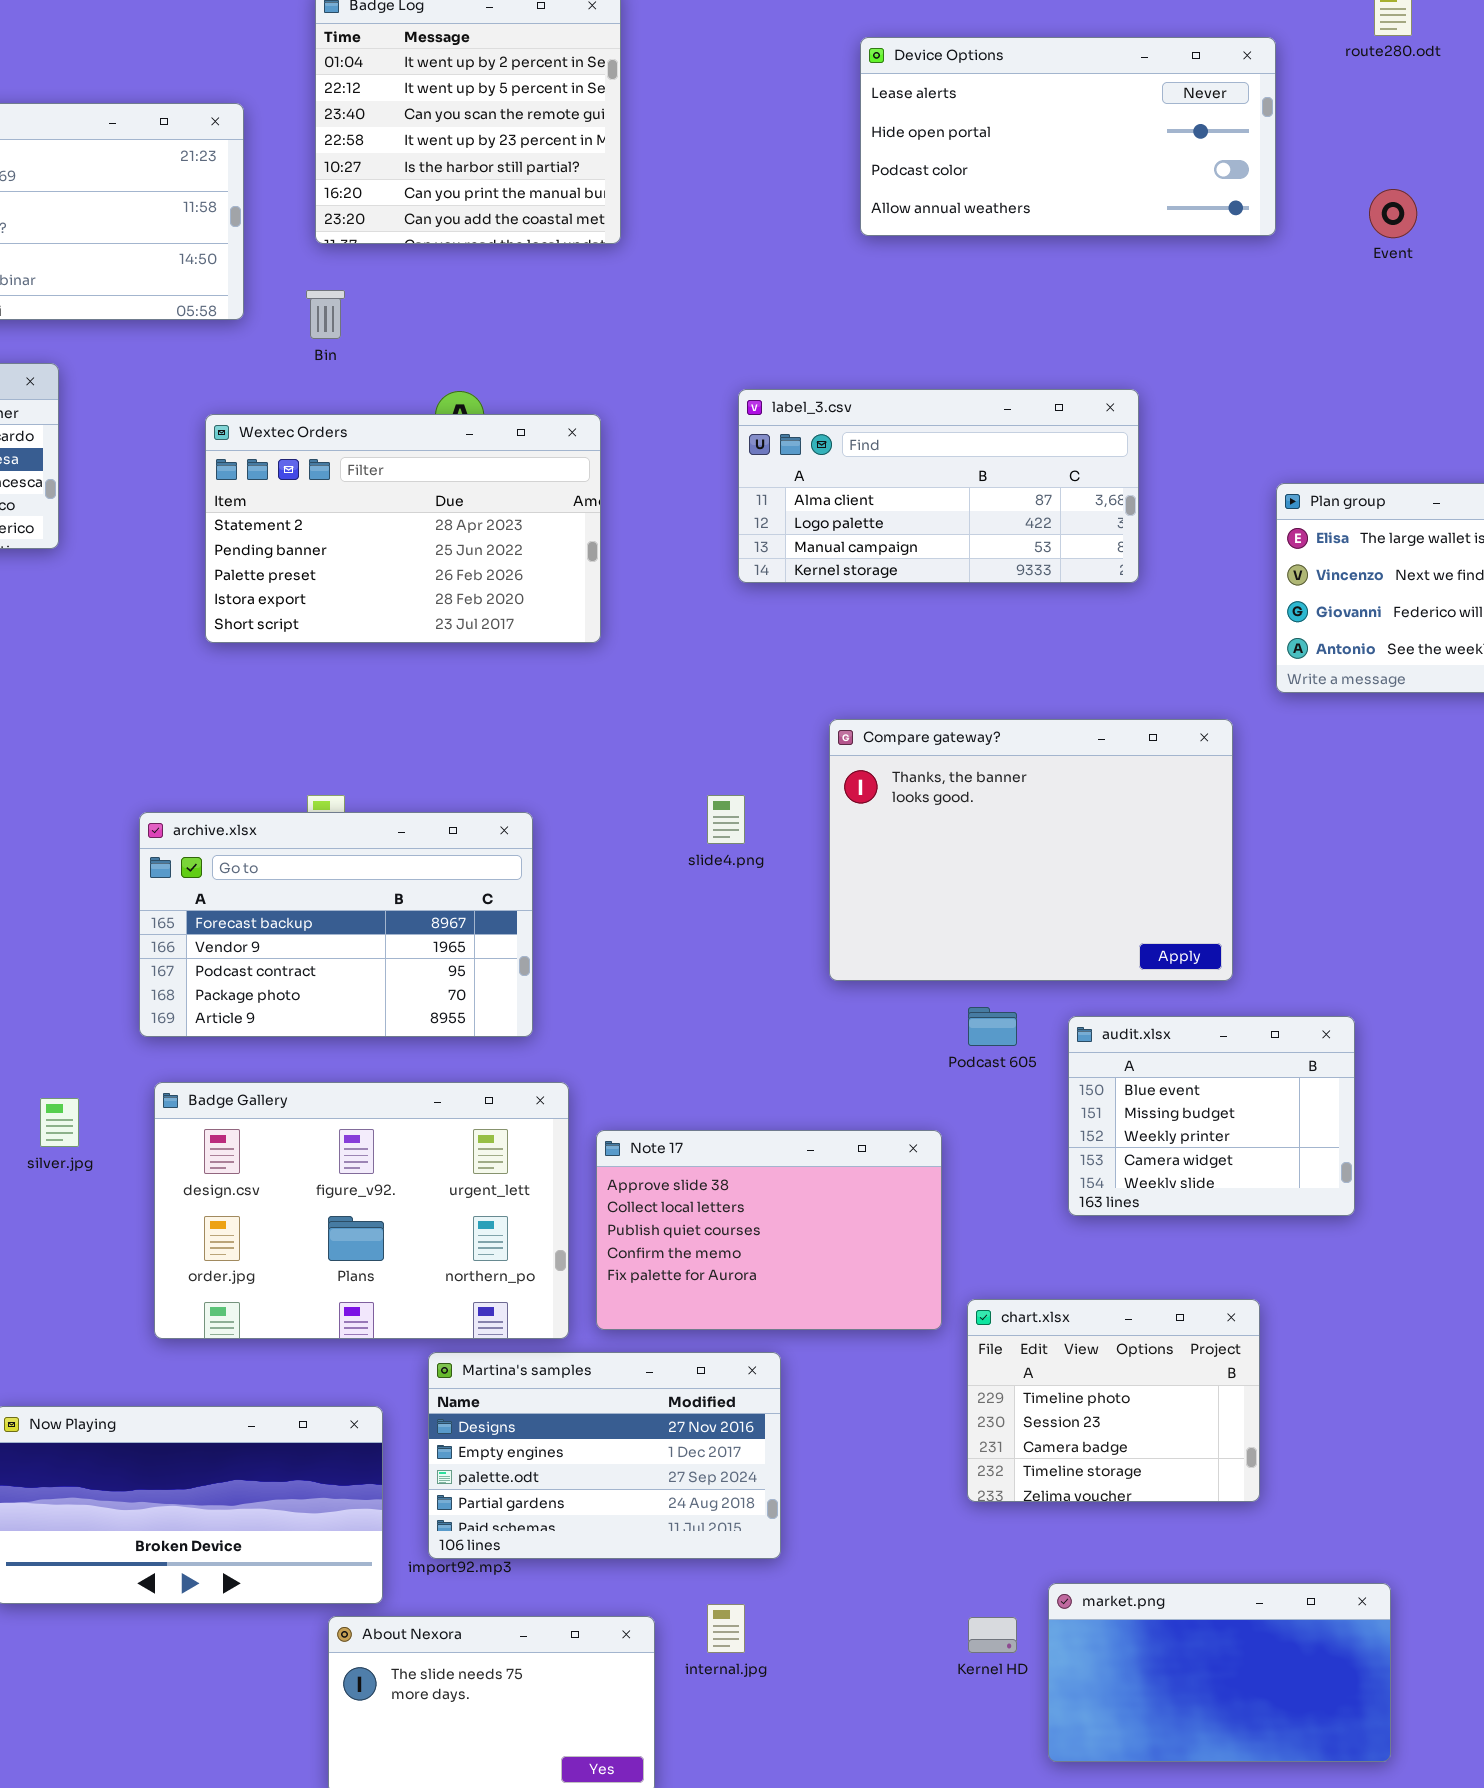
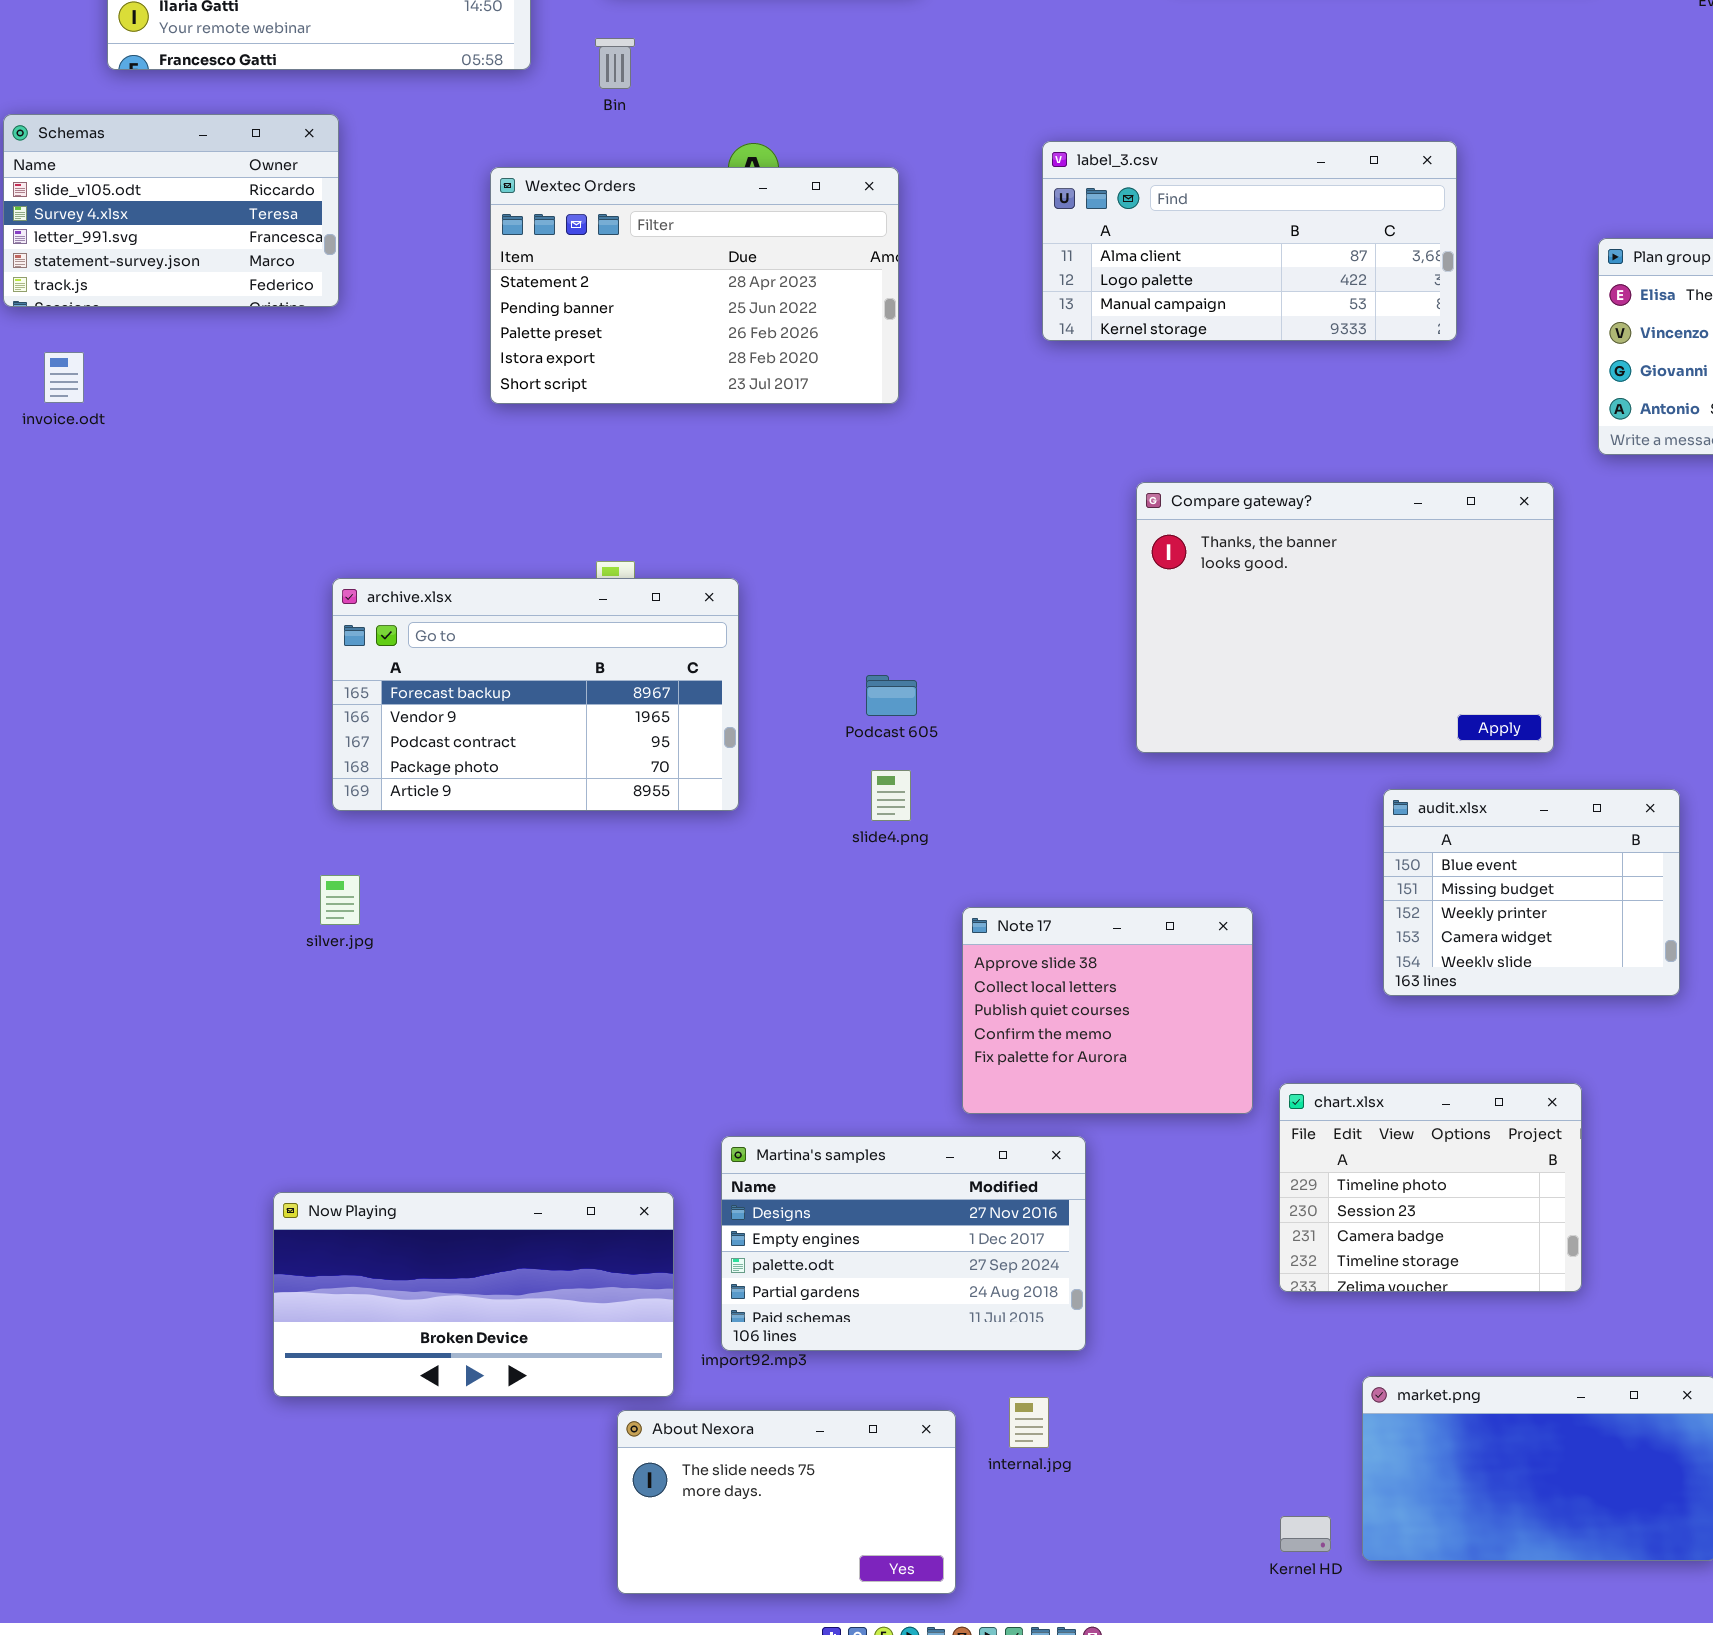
slide4.png: [707,795,745,844] -> [871,770,911,821], moved
archive.xlsx: [139,812,533,1037] -> [332,578,739,811], moved
Podcast 605: [968,1007,1017,1046] -> [866,675,917,716], moved
Badge Gallery: [154,1082,569,1339] -> none, closed
Note 17: [596,1130,942,1330] -> [962,907,1253,1114], resized
Kernel HD: [968,1617,1017,1653] -> [1280,1516,1331,1552], moved

